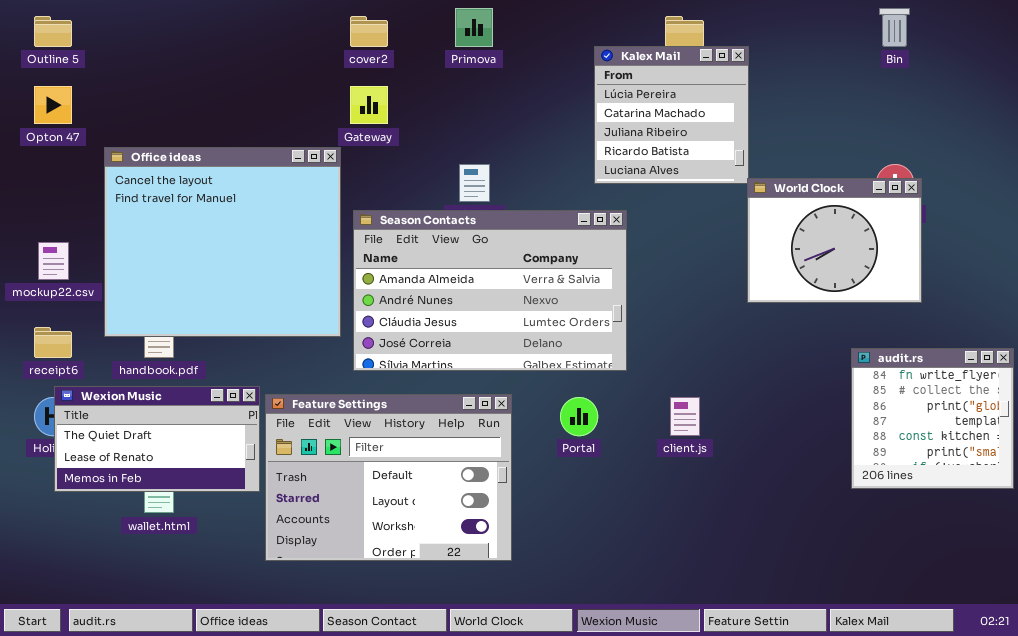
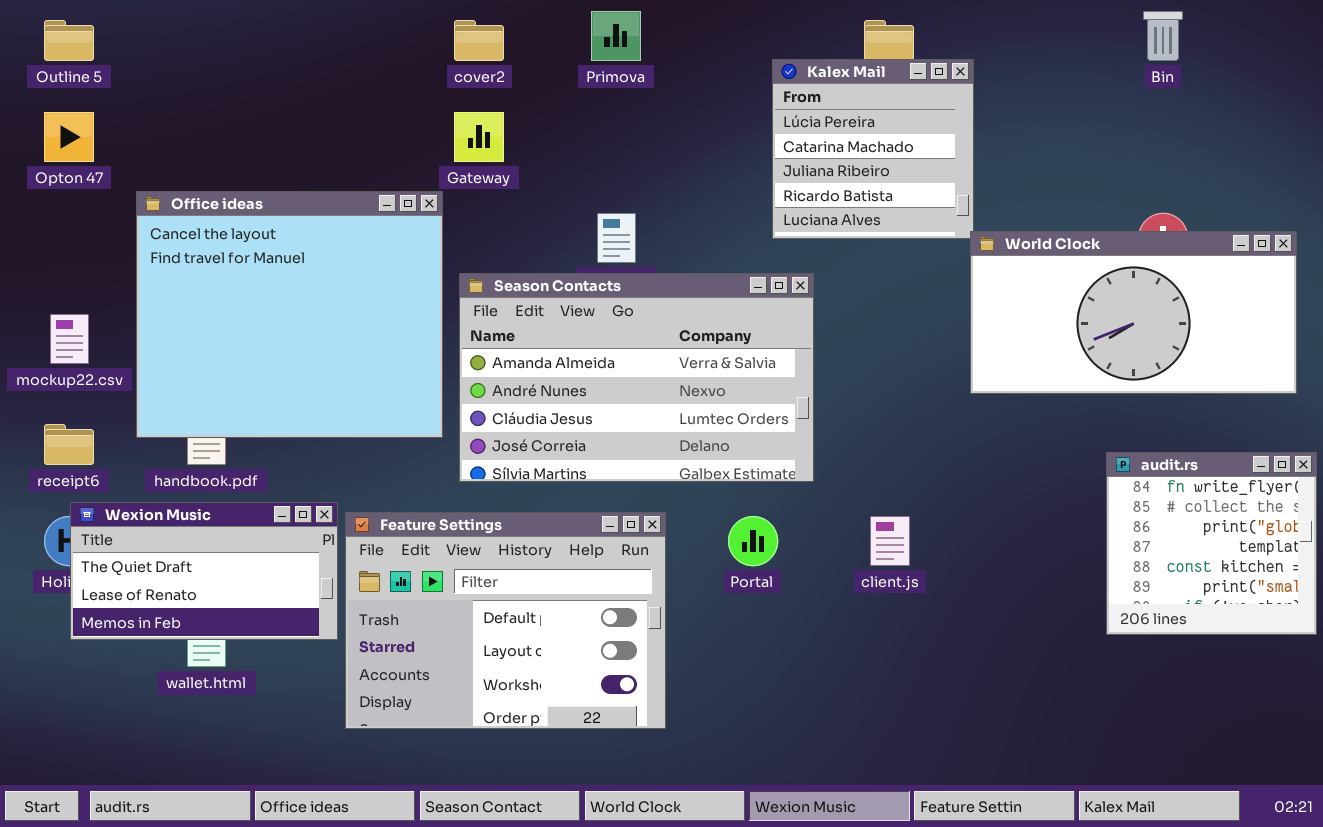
World Clock: [747,178,922,303] -> [970,231,1297,394], resized

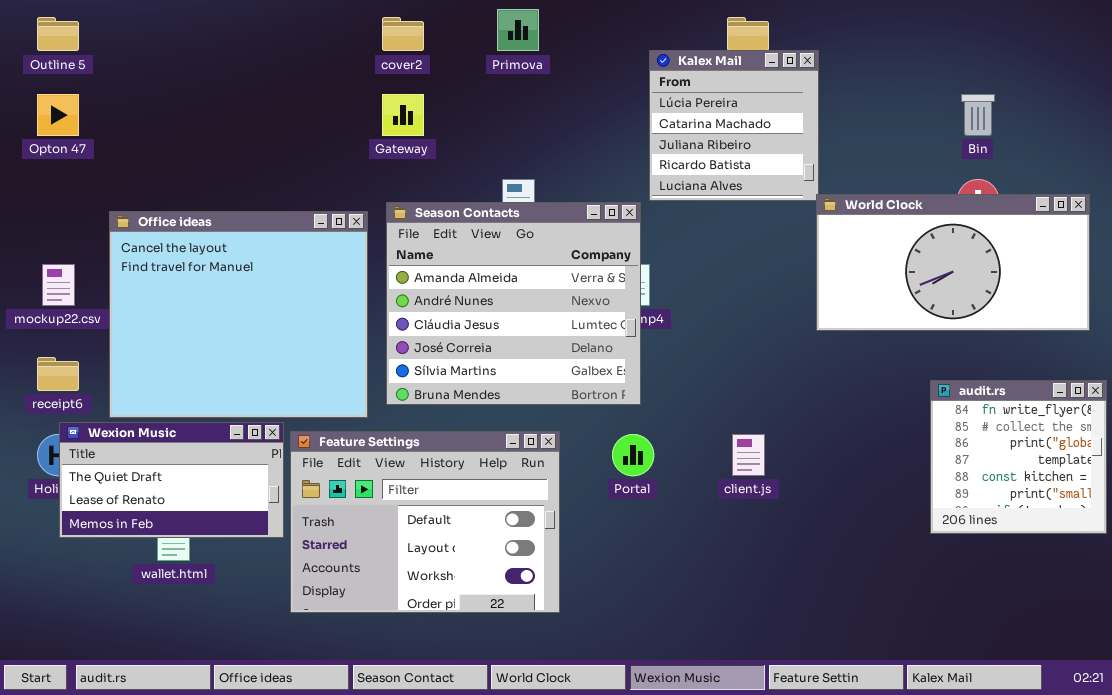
Bin: [1143,11,1183,61] -> [961,94,995,136], moved
Office ideas: [136,191,443,438] -> [109,211,368,418], moved
Season Contacts: [459,273,814,482] -> [386,202,641,405], resized

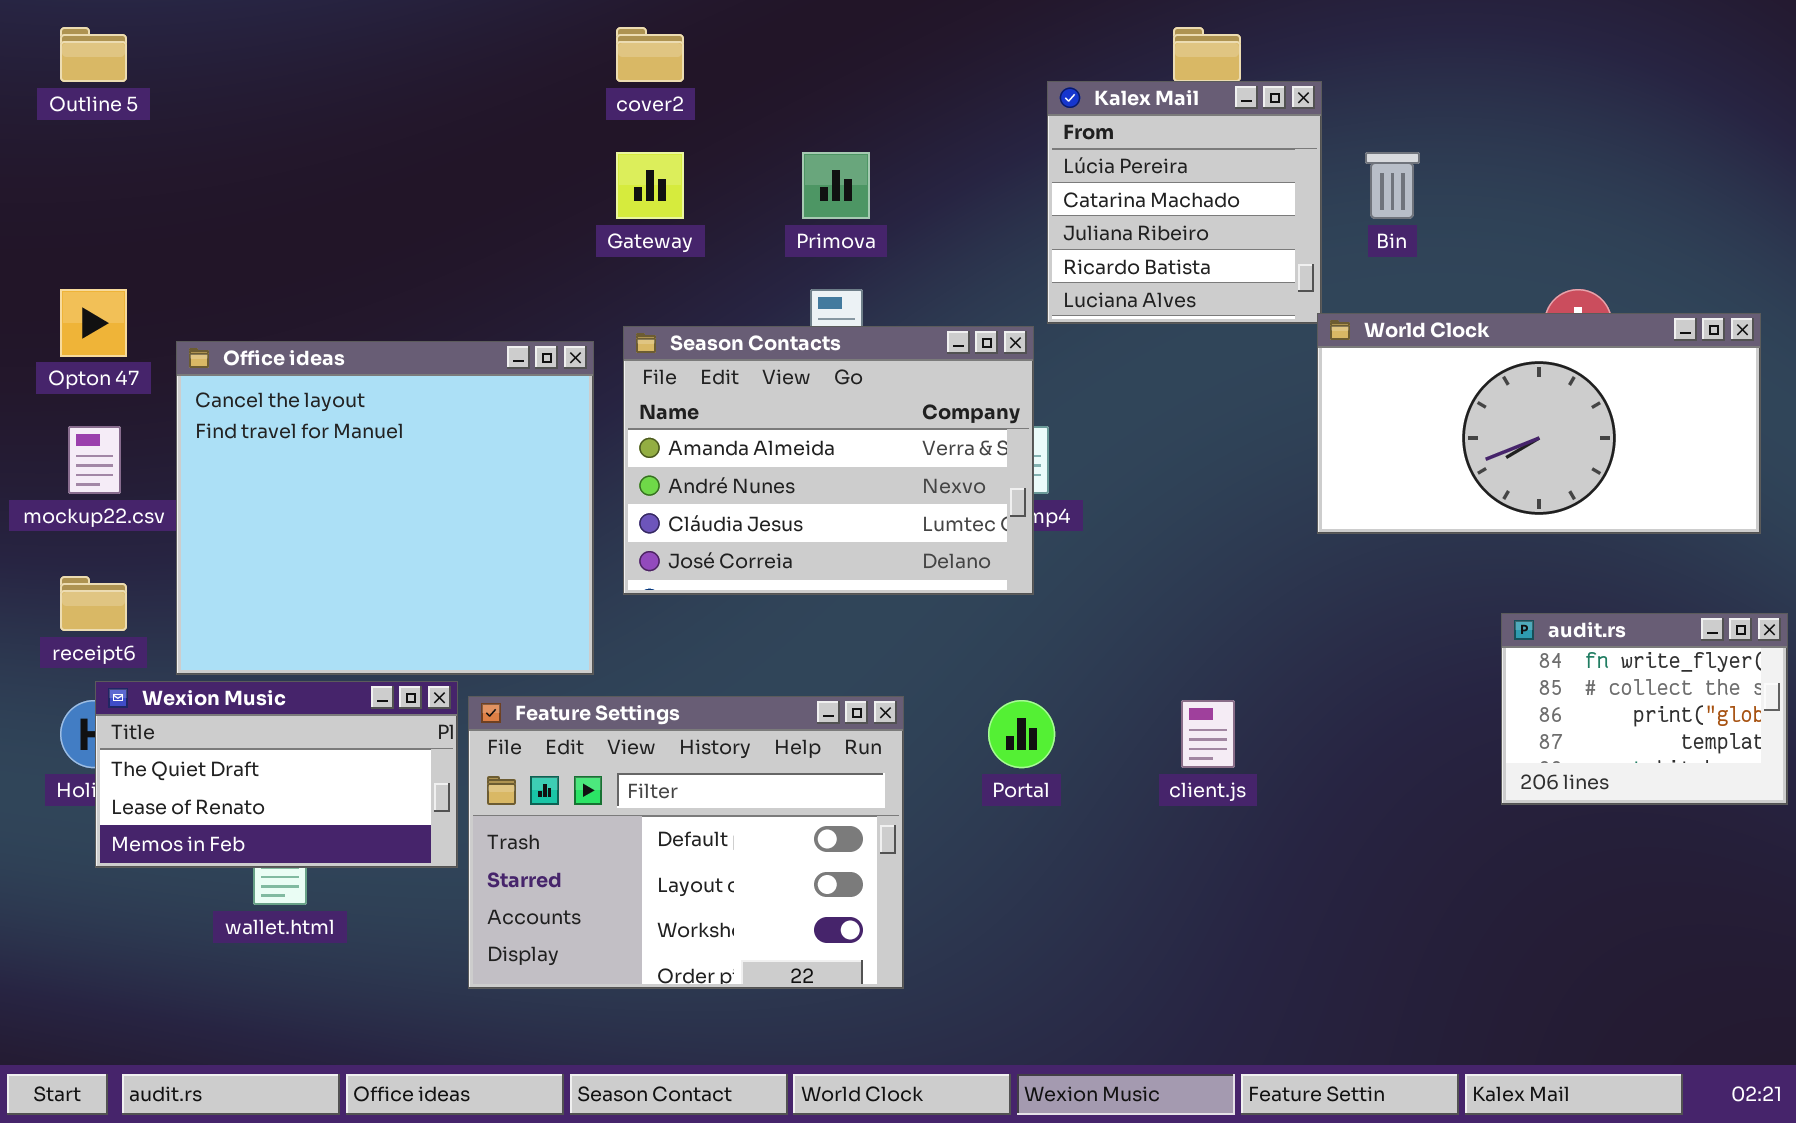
Primova: [497,9,539,51] -> [802,152,870,219], moved
Opton 47: [37,94,79,136] -> [60,289,127,357], moved
Bin: [961,94,995,136] -> [1365,152,1420,219], moved
Season Contacts: [386,202,641,405] -> [623,326,1034,595], resized
audit.rs: [930,380,1107,534] -> [1501,613,1788,805], resized

